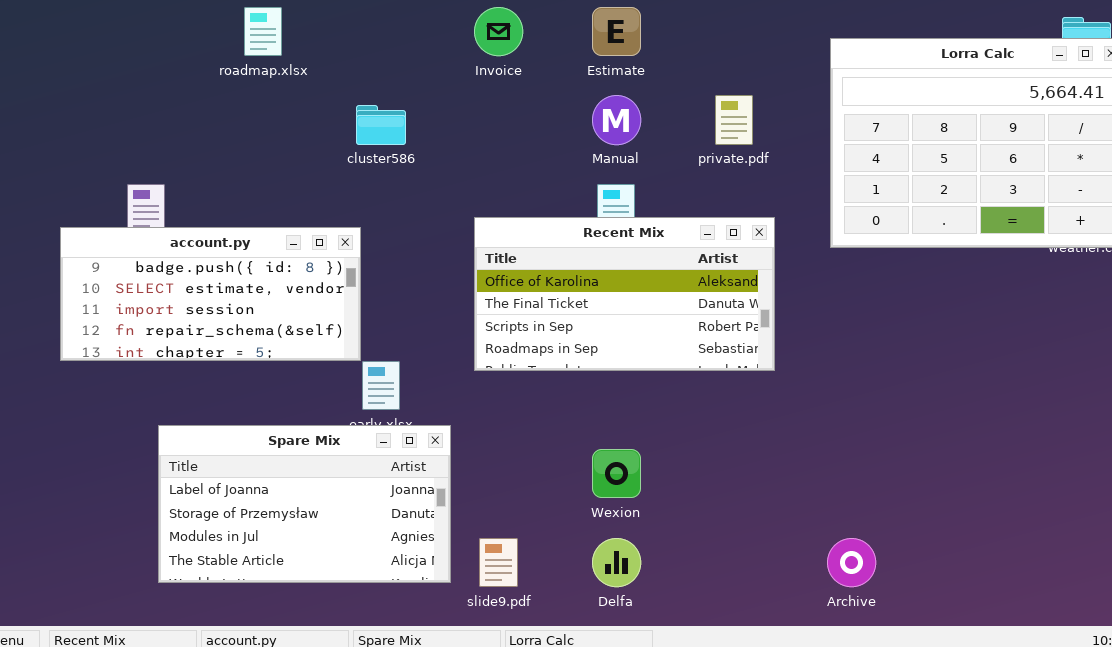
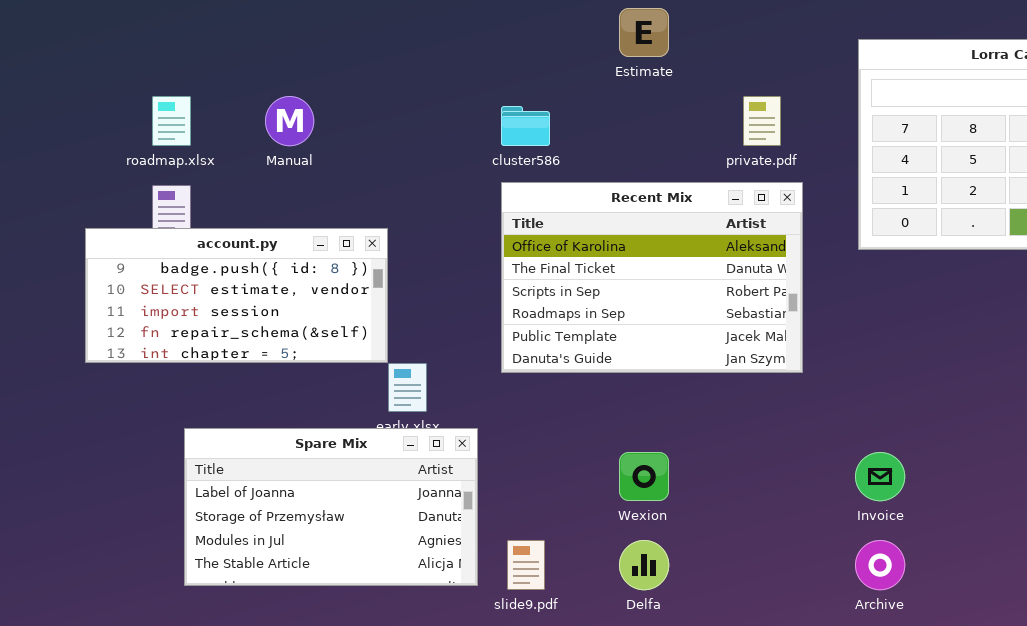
roadmap.xlsx: [244,7,282,56] -> [152,96,191,146], moved
Invoice: [474,7,523,56] -> [855,452,905,501], moved
Manual: [592,95,641,145] -> [265,96,314,146], moved
cluster586: [356,105,406,145] -> [501,106,550,146], moved
Recent Mix: [474,217,775,371] -> [501,182,803,373], resized

